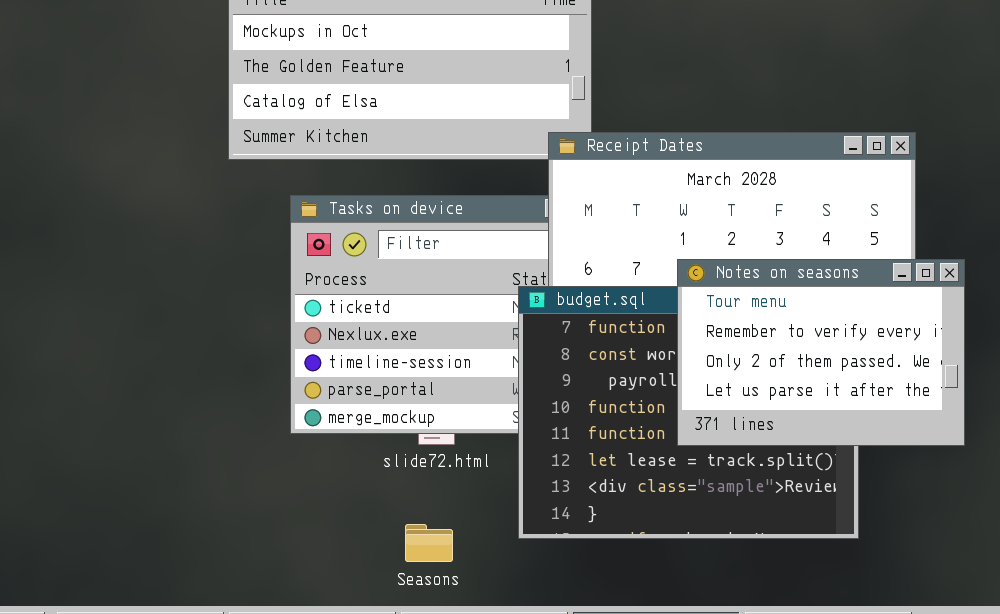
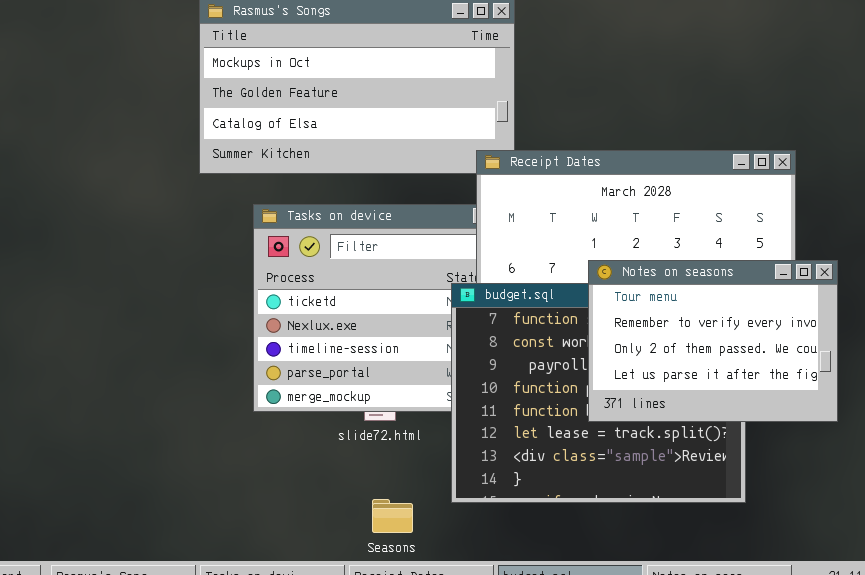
Seasons: [405,524,453,562] -> [372,499,413,533], moved

